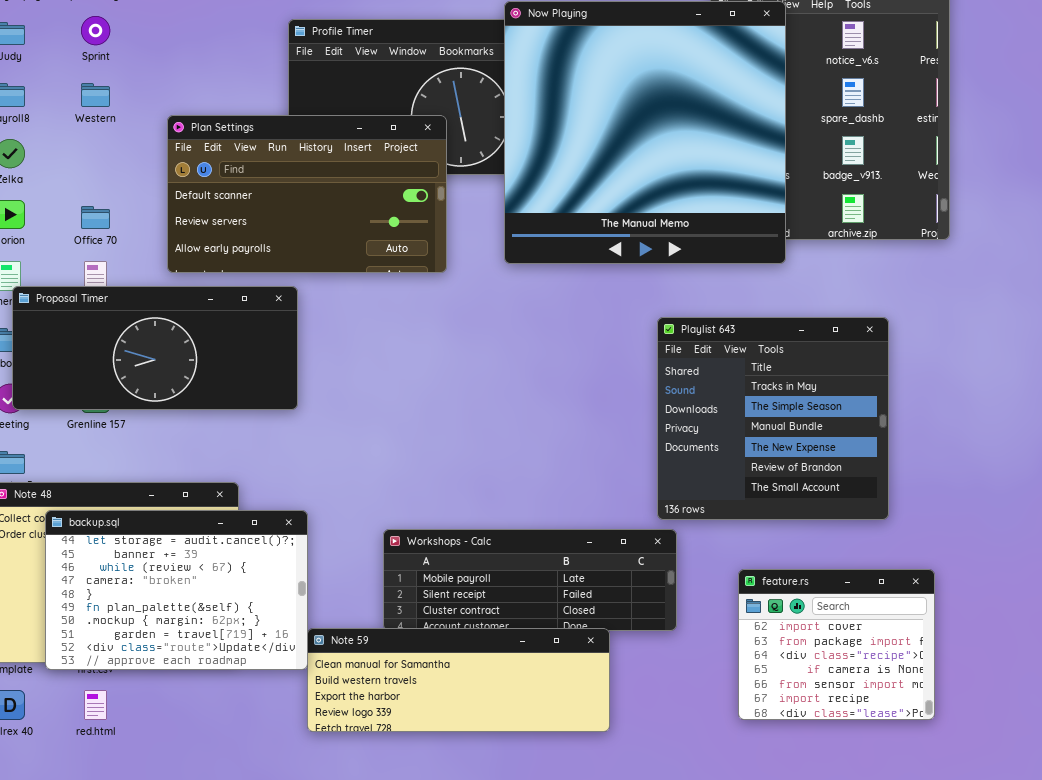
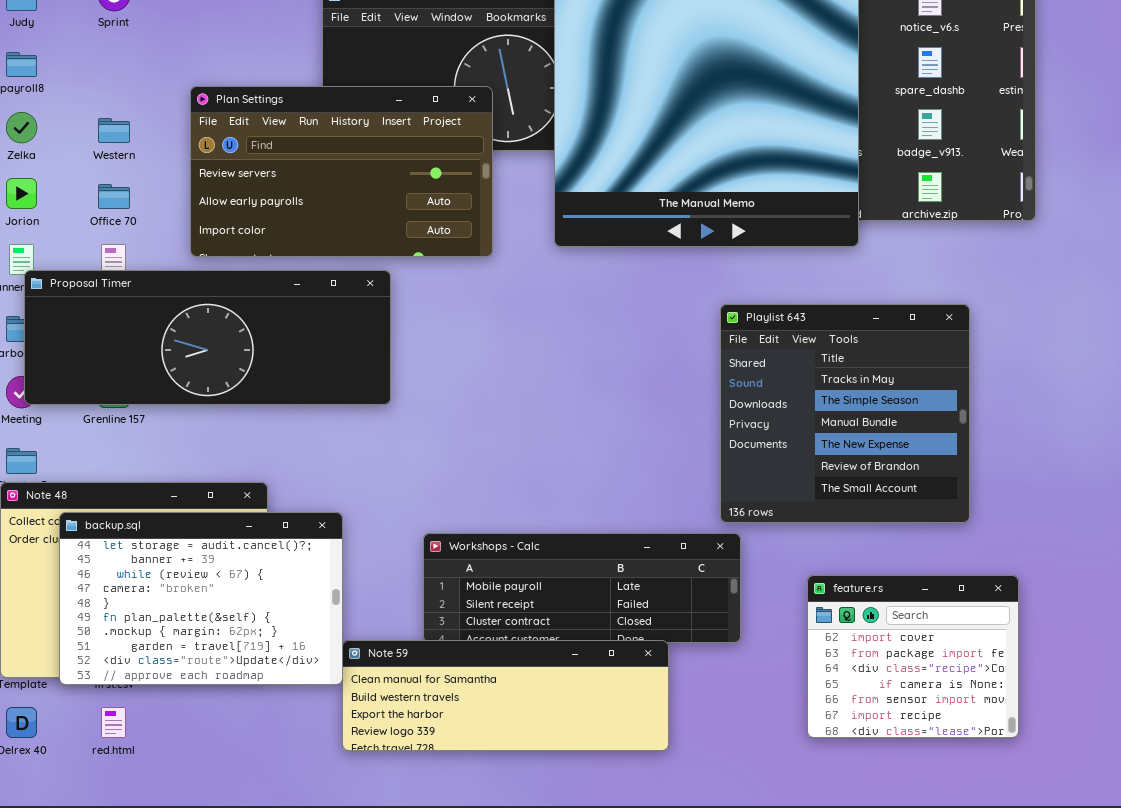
Western: [81,83,110,107] -> [98,118,130,143], moved
Plan Settings: [167,115,447,273] -> [190,86,493,257], scrolled down 1 row
Proposal Timer: [12,286,298,410] -> [24,270,391,405], resized

